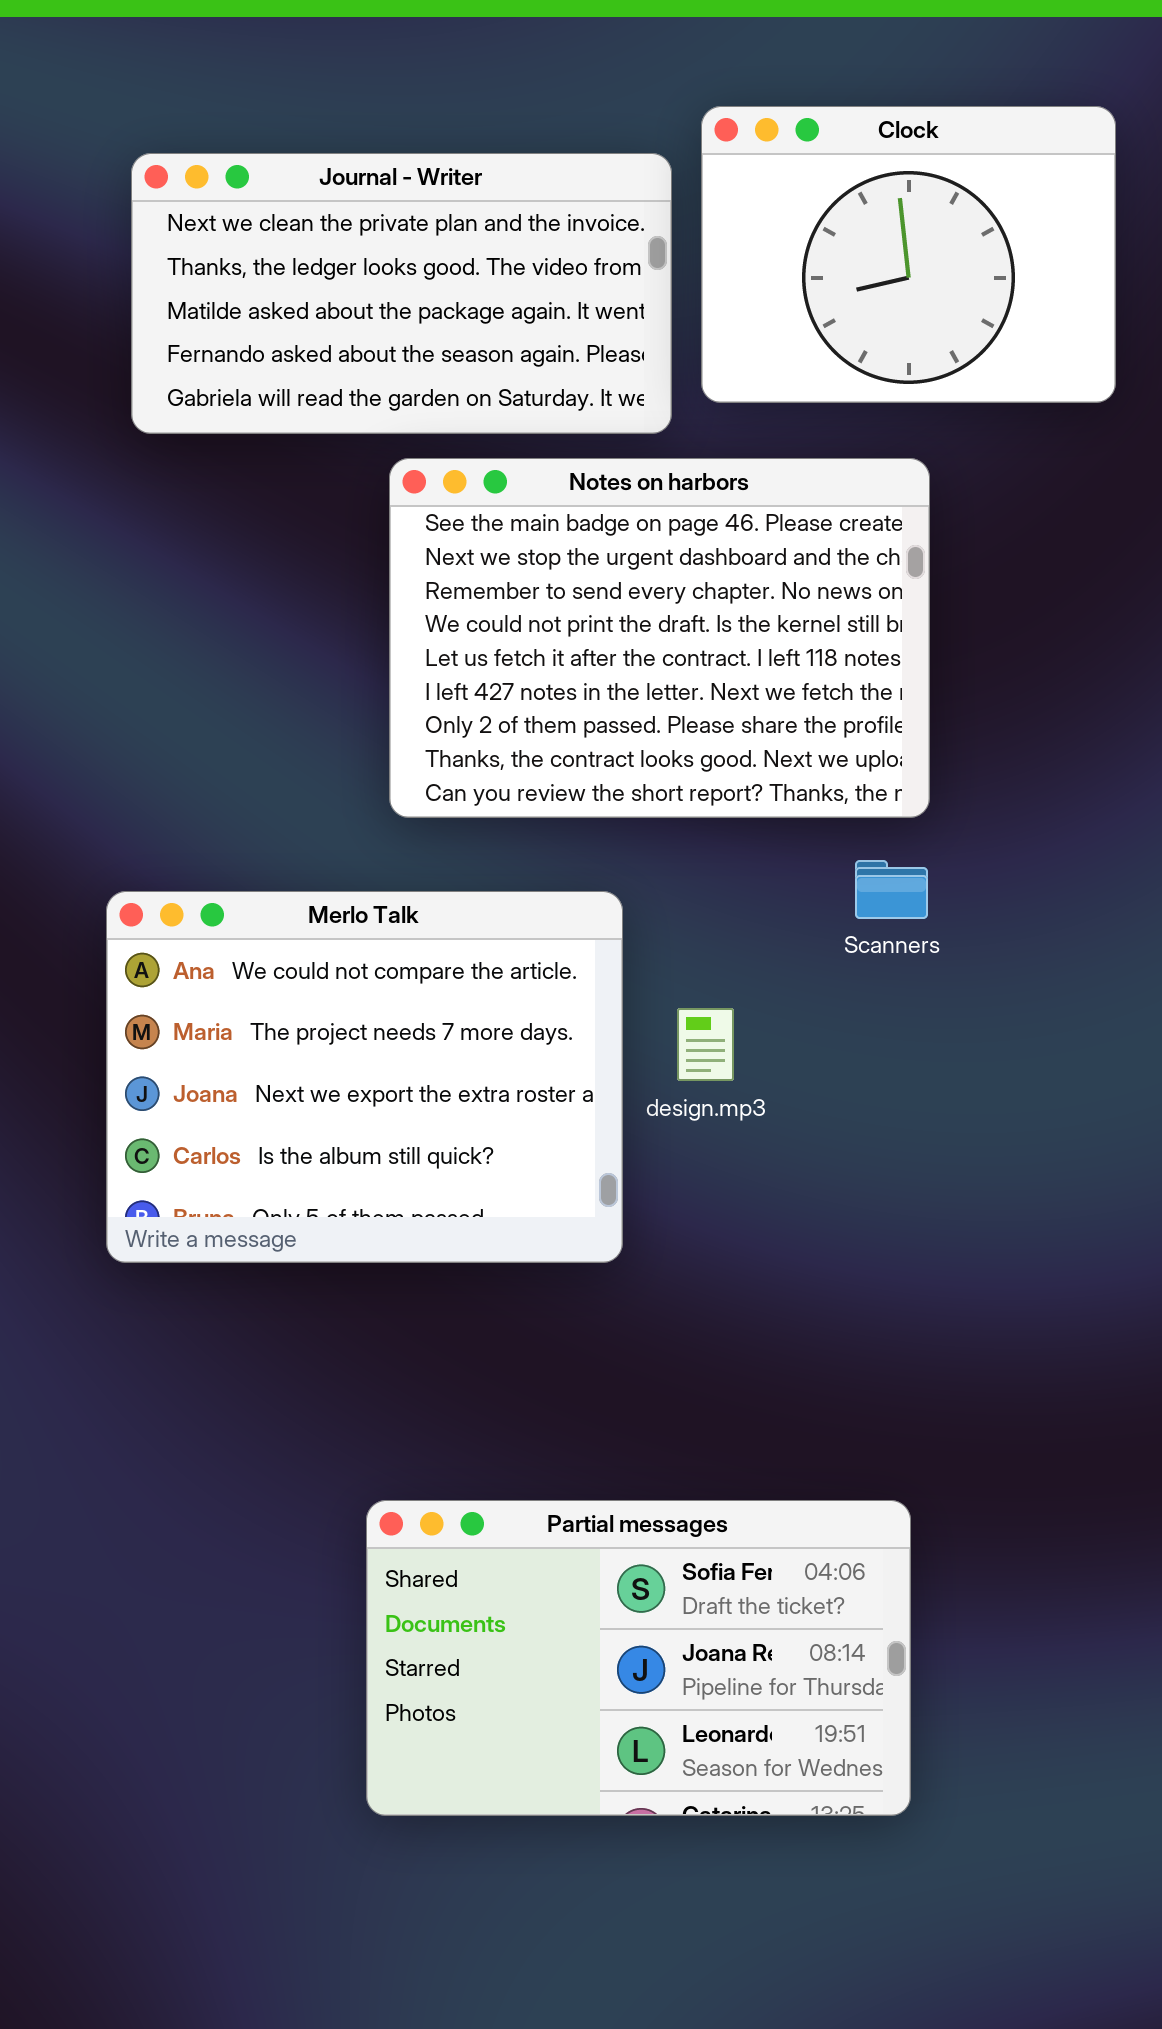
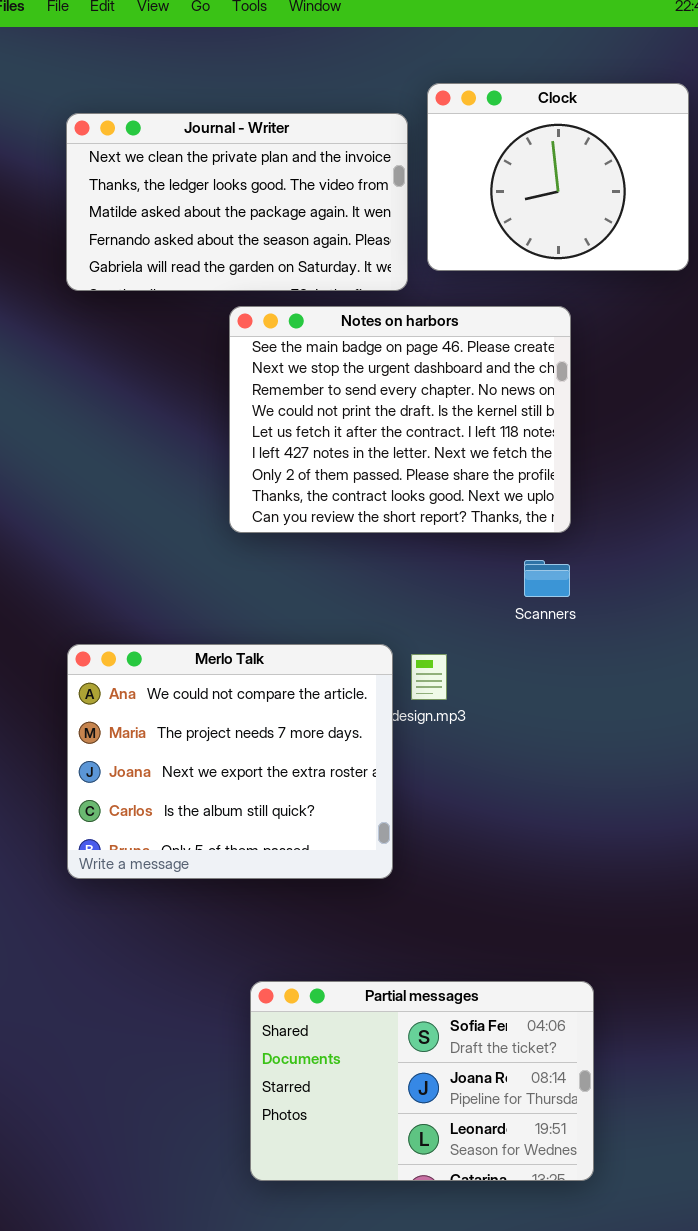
Merlo Talk: [106,891,623,1263] -> [67,644,393,879], moved
Partial messages: [366,1500,911,1816] -> [250,981,594,1181], moved

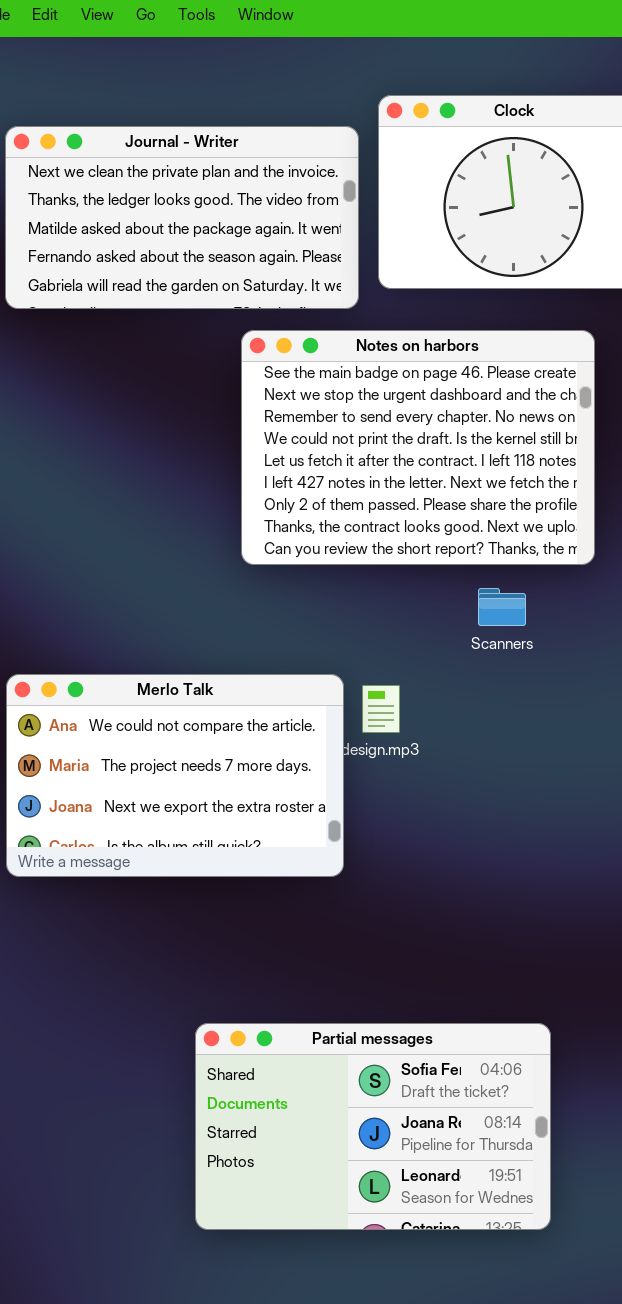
Notes on harbors: [229,306,571,533] -> [241,330,595,565], moved
Merlo Talk: [67,644,393,879] -> [6,674,344,877], resized

